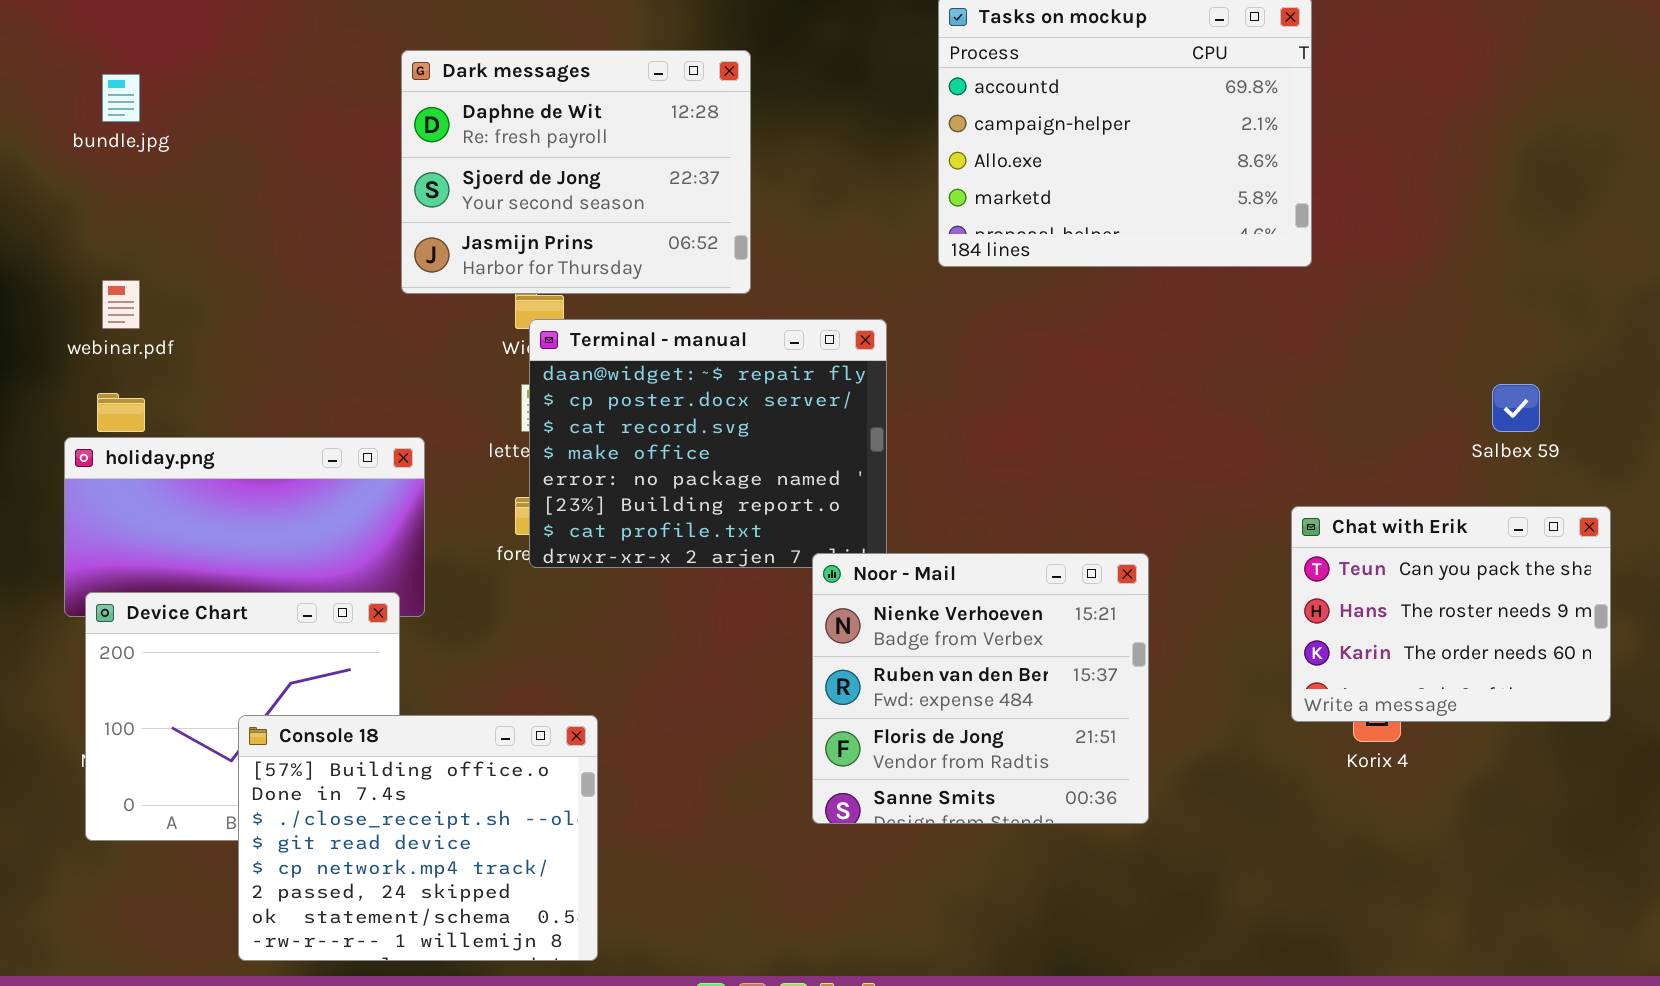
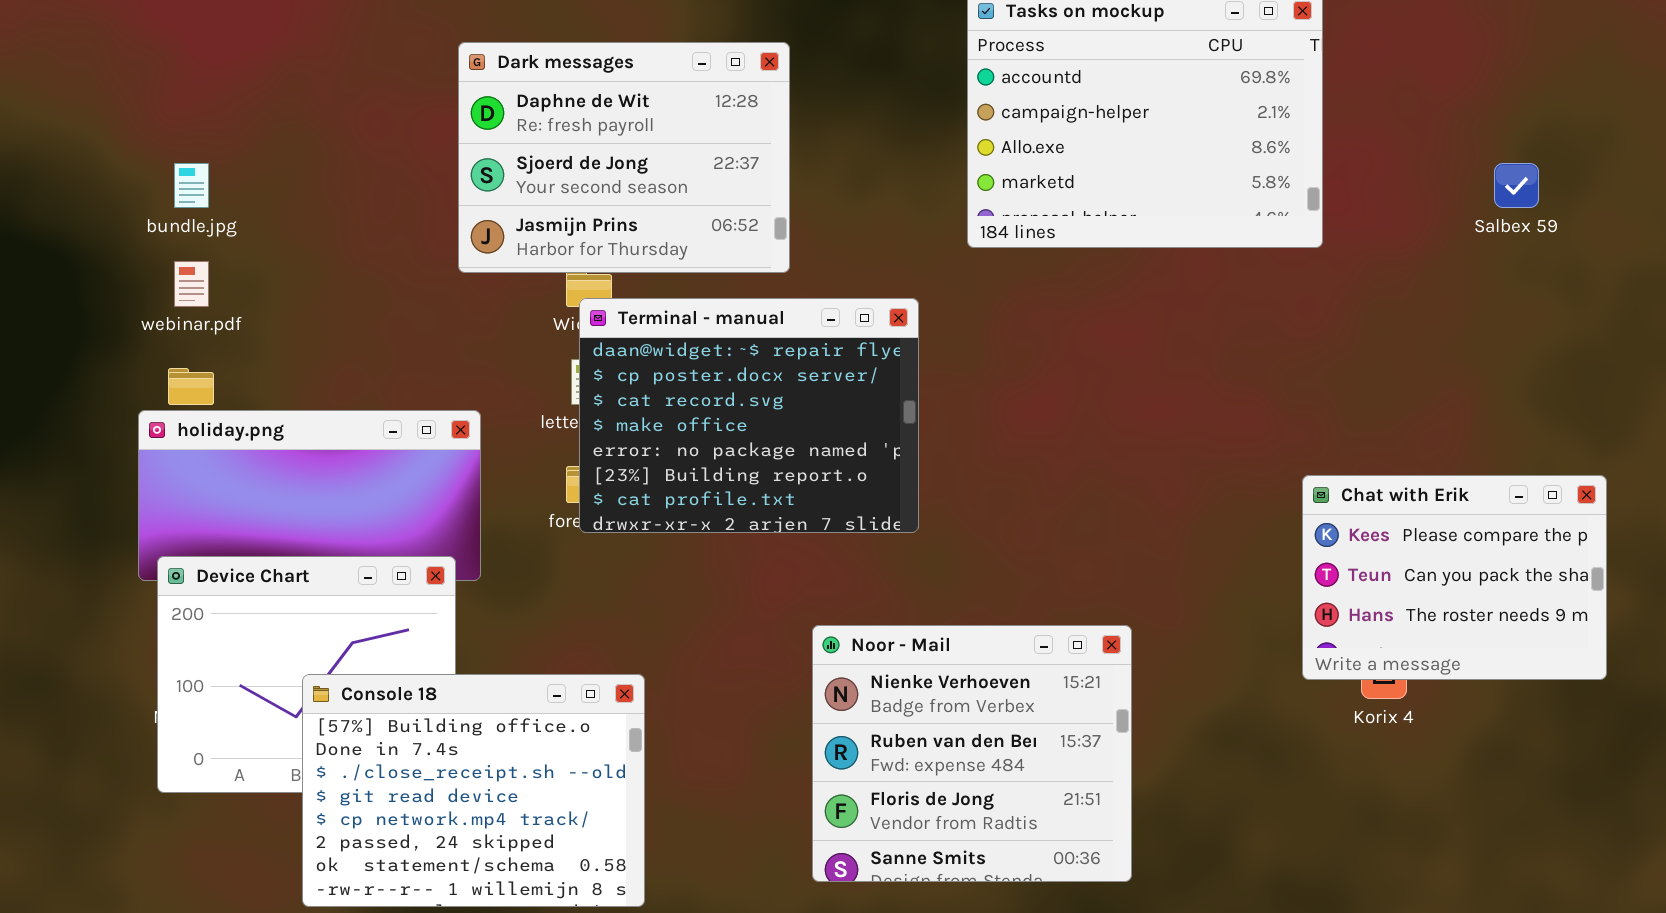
bundle.jpg: [102,74,140,122] -> [174,163,209,208], moved
Salbex 59: [1492,384,1540,432] -> [1494,163,1539,208], moved
Chat with Erik: [1291,506,1611,722] -> [1302,475,1607,680], scrolled up 1 row
Noor - Mail: [812,553,1149,824] -> [812,625,1132,882], moved

